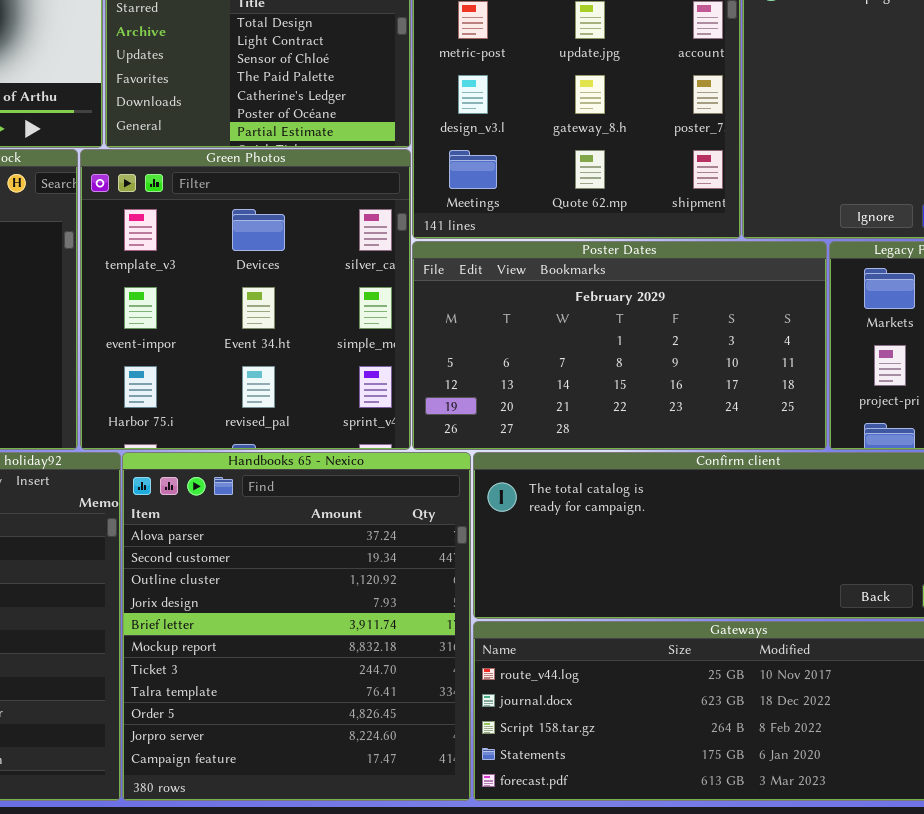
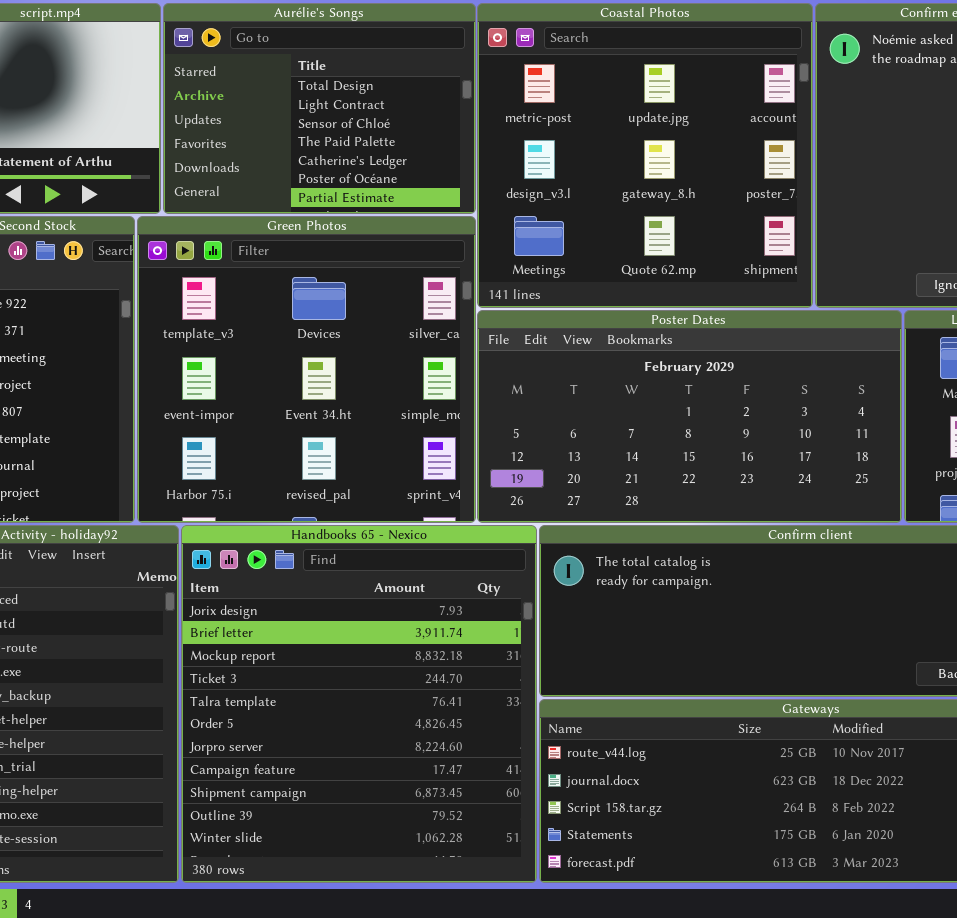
Handbooks 65 - Nexico: [122,452,471,801] -> [181,525,537,883], scrolled down 3 rows

